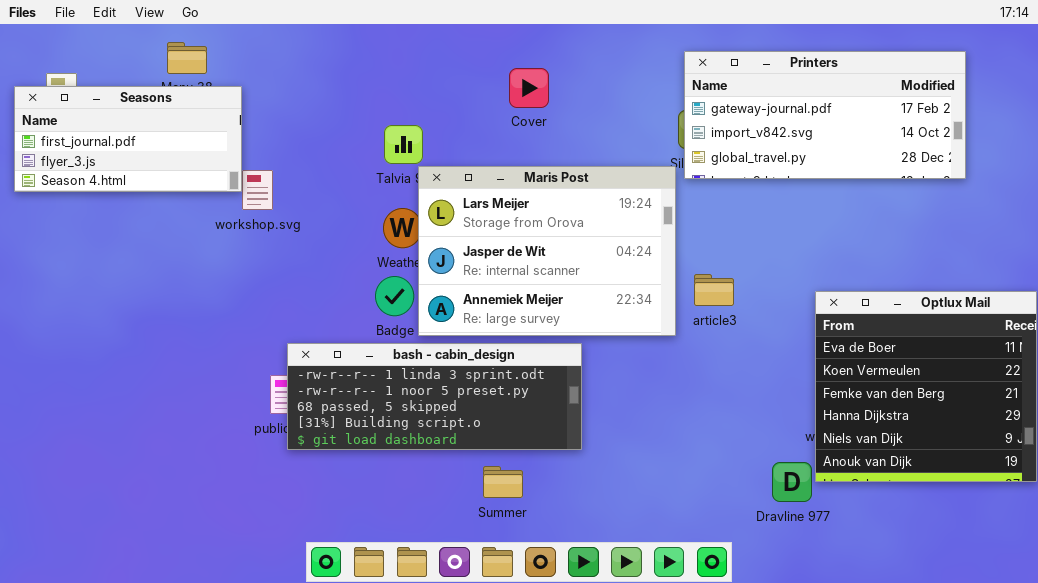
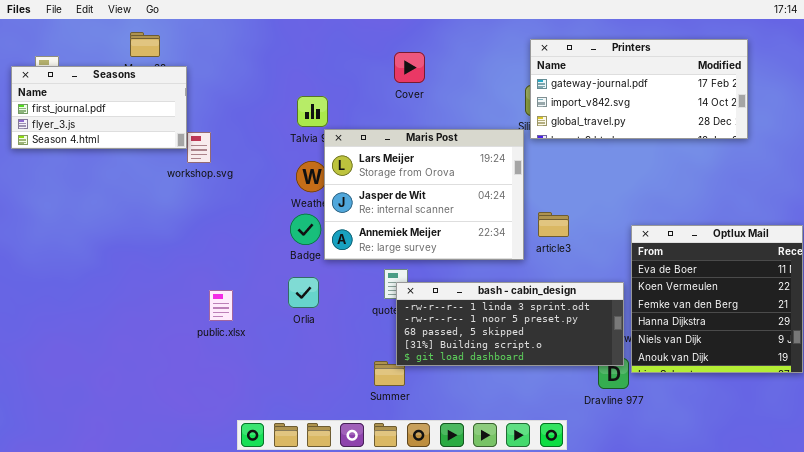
bash - cabin_design: [287,343,582,450] -> [396,282,624,366], moved

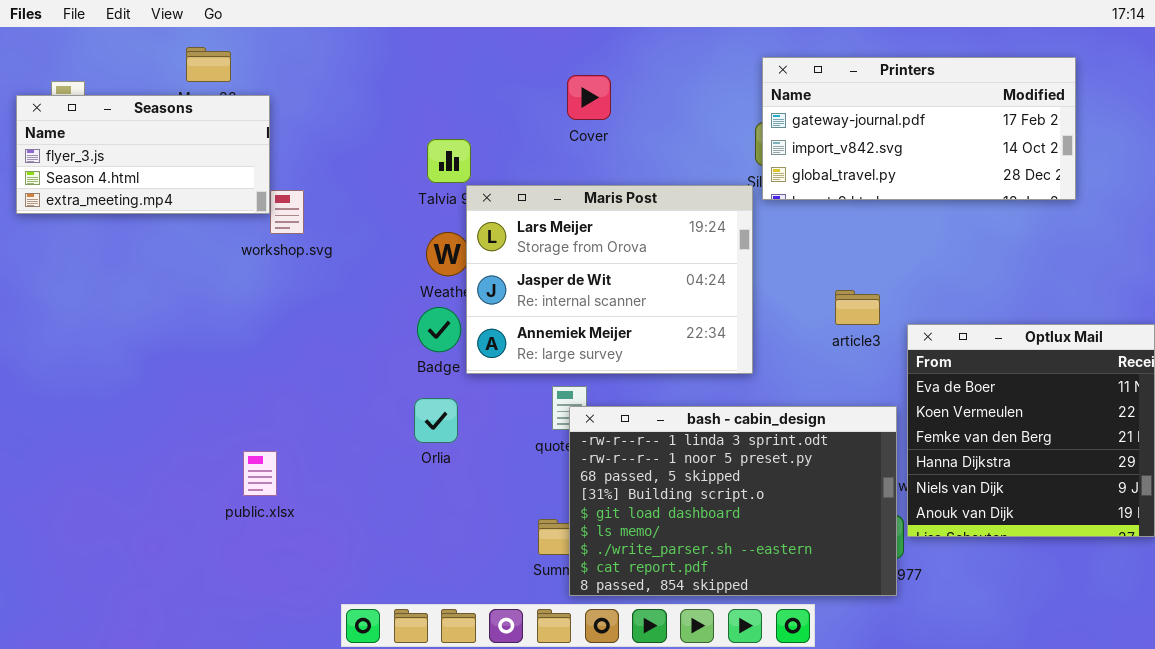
Seasons: [11,66,187,149] -> [16,95,270,214], scrolled down 1 row
article3: [538,212,569,237] -> [835,290,880,325], moved
bash - cabin_design: [396,282,624,366] -> [569,406,897,596], resized
public.xlsx: [209,290,233,321] -> [243,451,277,496], moved

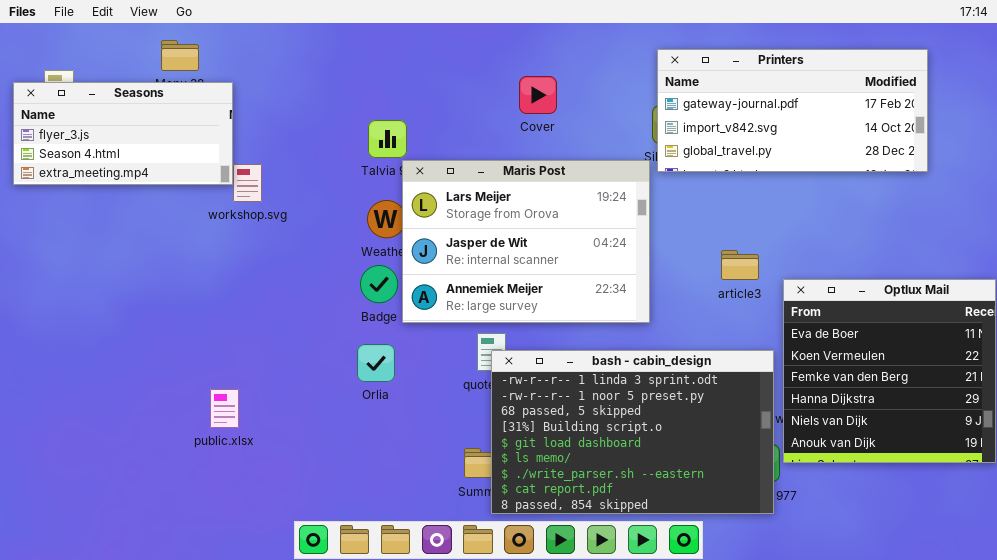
Cover: [567,75,611,120] -> [519,76,557,114], moved

